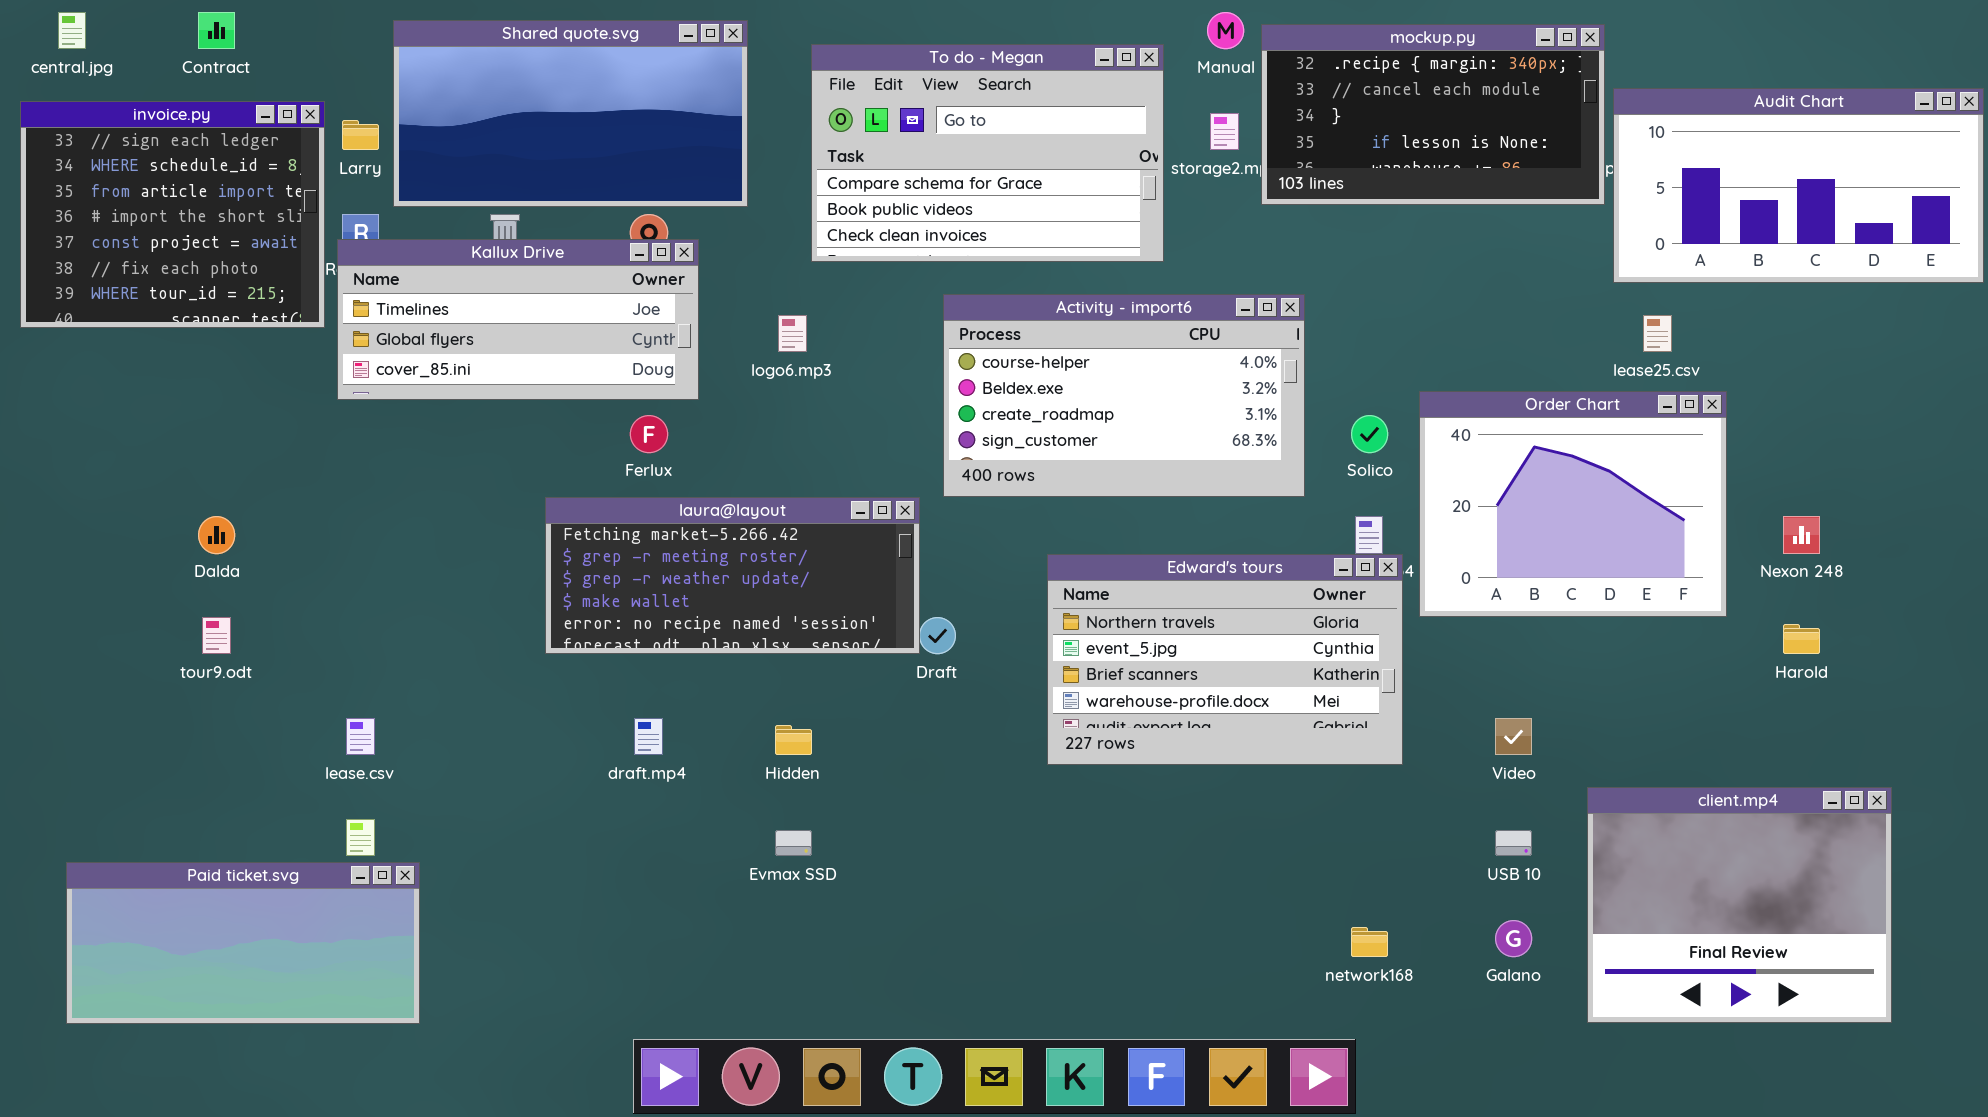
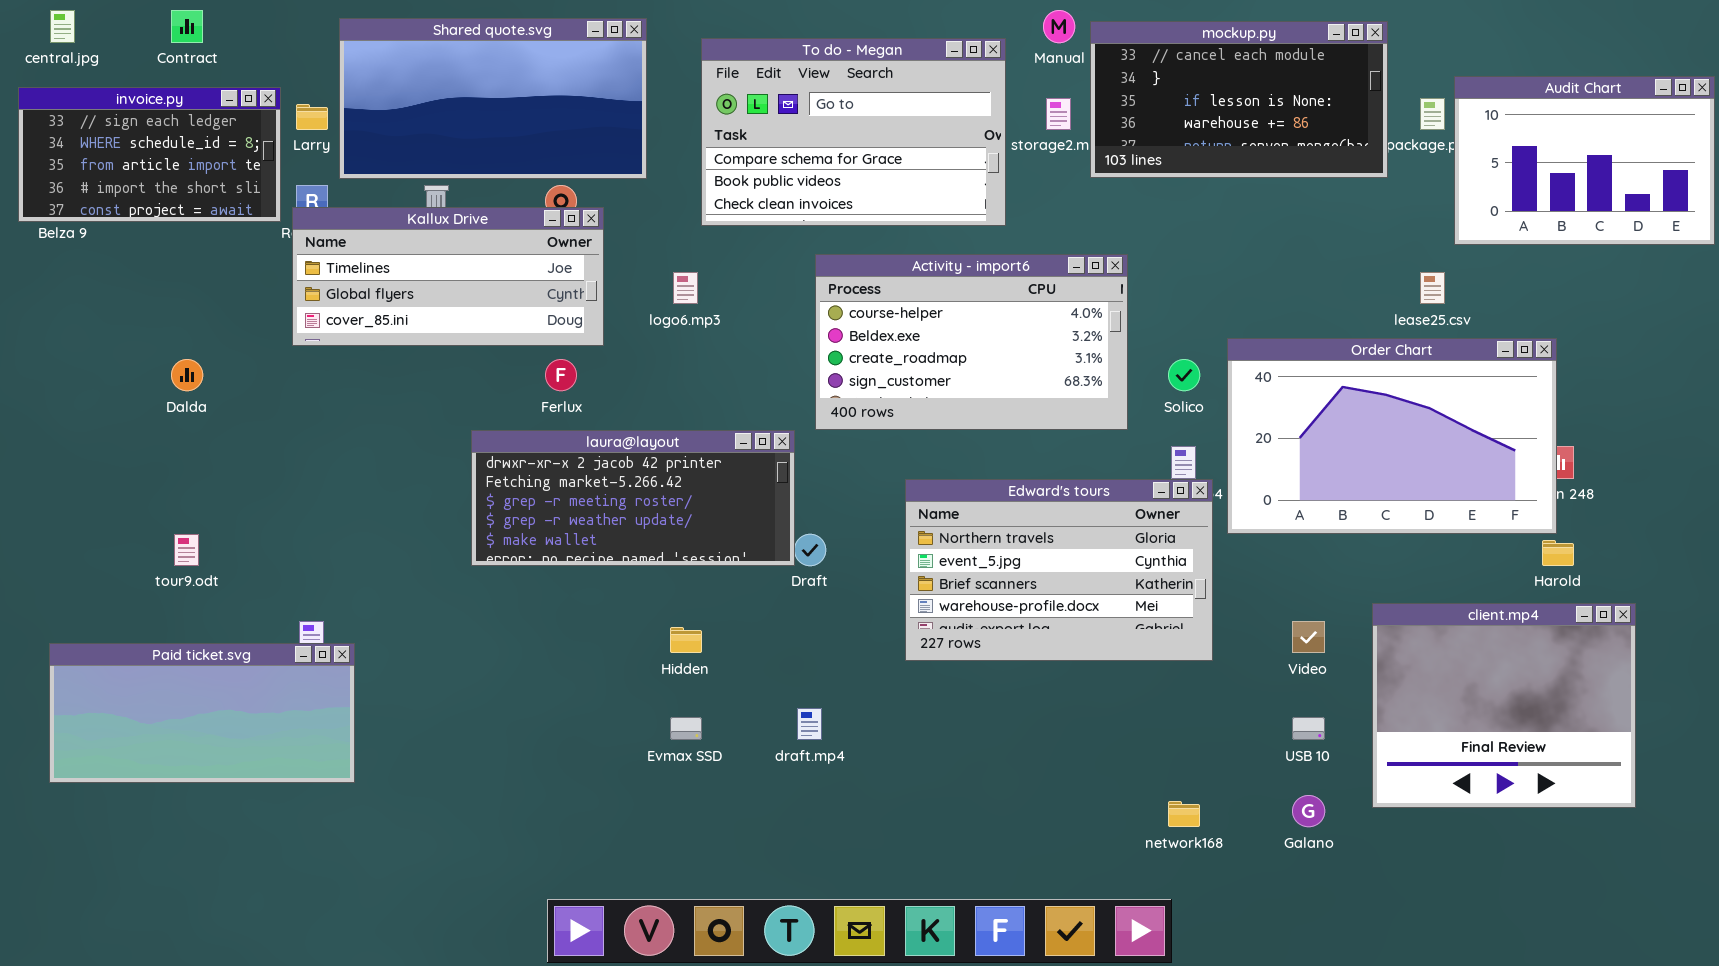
mockup.py: [1261,24,1605,205] -> [1090,21,1388,178], scrolled down 1 row
Audit Chart: [1613,88,1984,283] -> [1454,76,1715,245], resized
invoice.py: [20,101,325,328] -> [18,87,281,222], resized
Order Chart: [1419,391,1727,617] -> [1227,338,1557,534], resized
laura@layout: [545,497,920,654] -> [471,430,795,566], scrolled up 1 row
Dalda: [198,516,235,554] -> [171,359,203,391], moved
draft.mp4: [634,718,663,755] -> [797,708,822,740], moved
client.mp4: [1587,787,1892,1023] -> [1372,603,1636,808], moved
Paid ticket.svg: [66,862,420,1024] -> [49,643,355,783], moved

